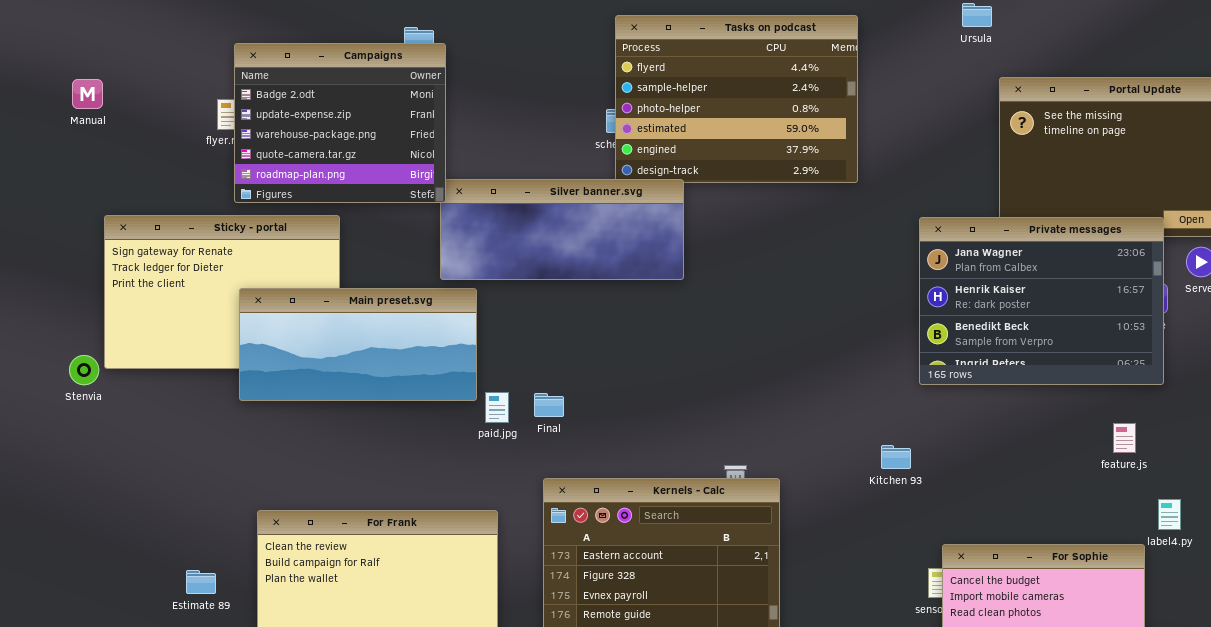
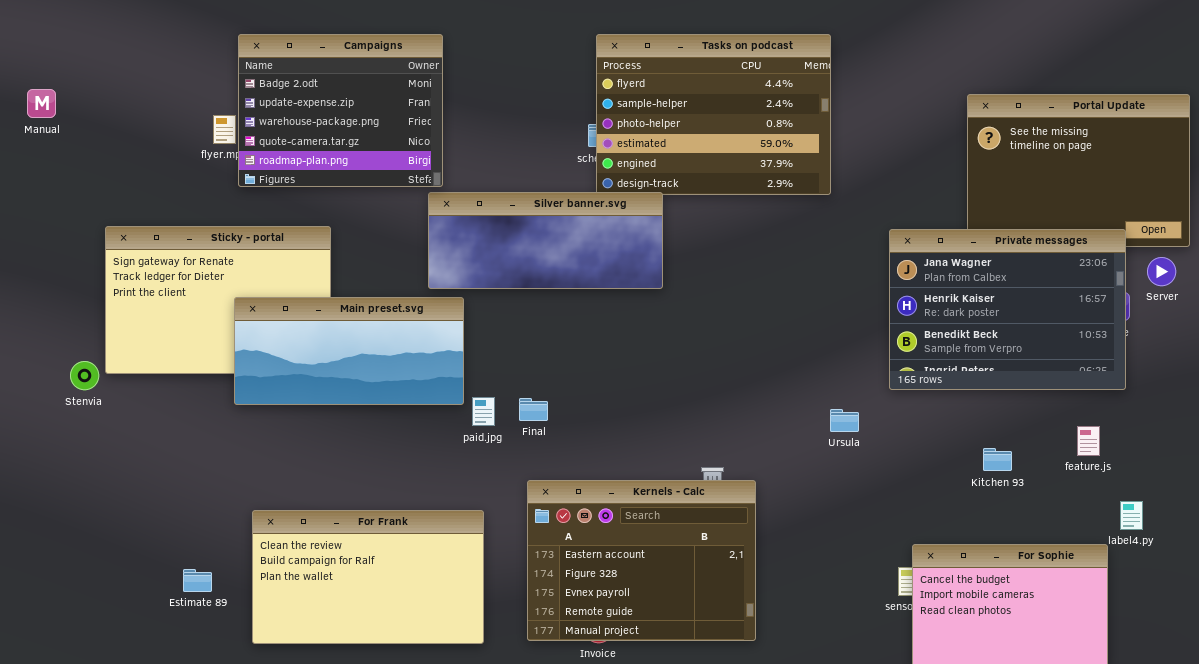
Ursula: [962,3,992,27] -> [830,409,859,432], moved
Campaigns: [234,43,446,203] -> [238,34,443,187], moved
Manual: [72,79,103,109] -> [27,89,56,118], moved
Kitchen 93: [881,445,911,469] -> [983,448,1012,471], moved

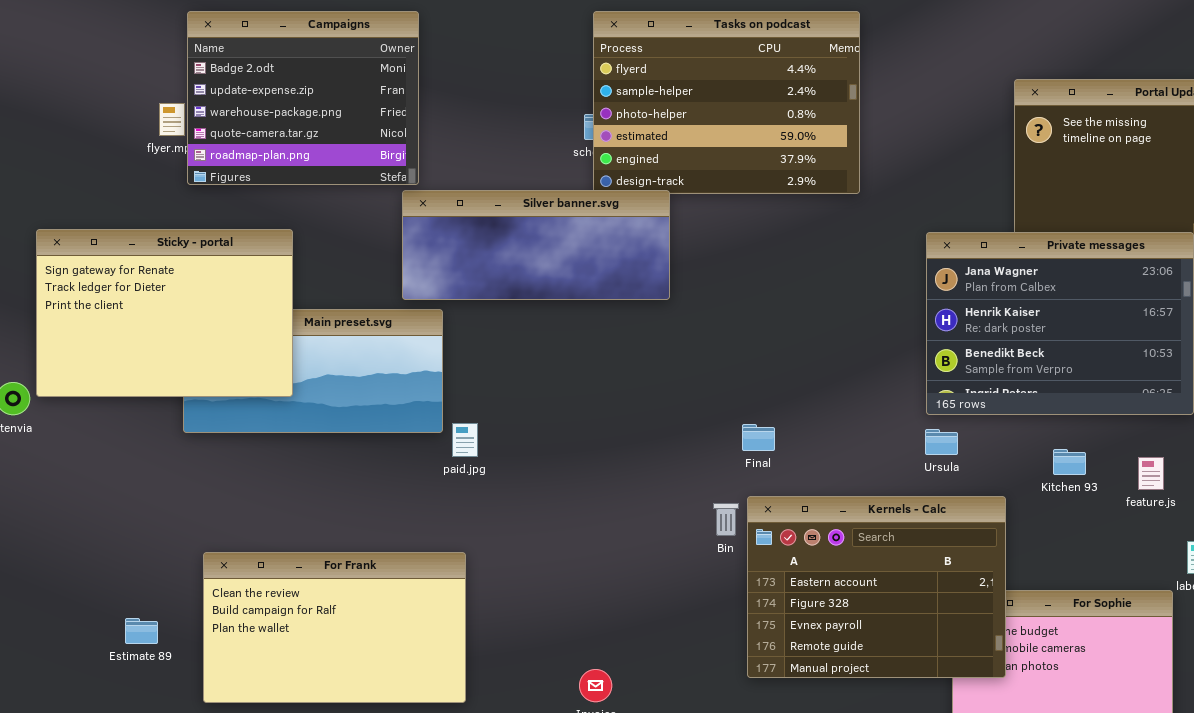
Sticky - portal: [105,226,331,374] -> [36,229,293,397], raised
Final: [519,398,548,421] -> [742,424,775,451], moved
Ursula: [830,409,859,432] -> [925,429,958,455], moved
Kitchen 93: [983,448,1012,471] -> [1053,449,1086,475], moved
Kernels - Calc: [527,480,756,641] -> [747,496,1006,678], moved

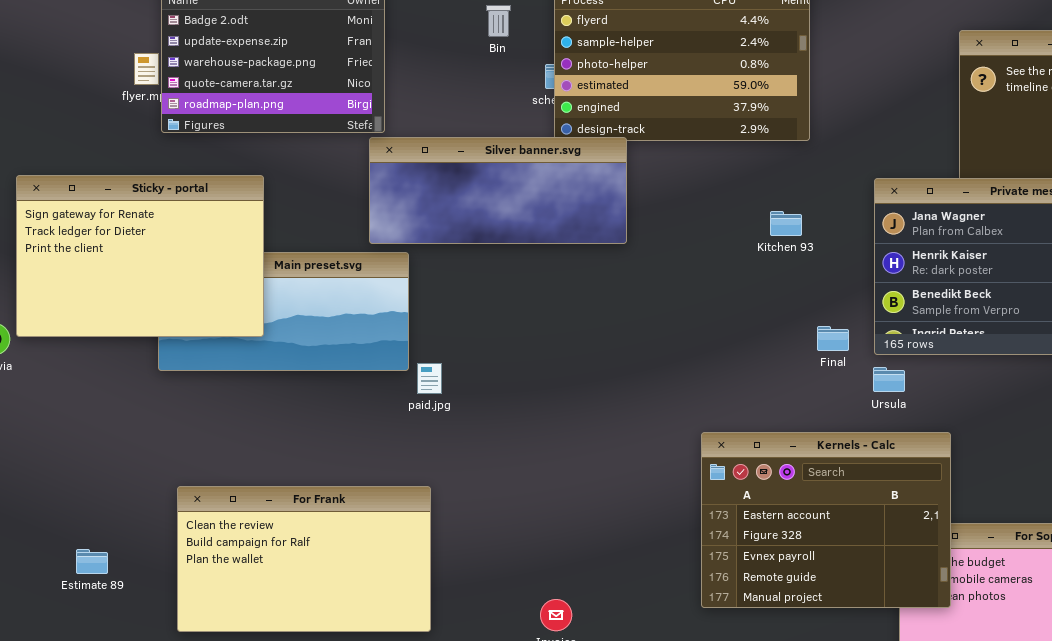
Final: [742,424,775,451] -> [817,326,849,351], moved
Kitchen 93: [1053,449,1086,475] -> [770,211,802,236], moved
Bin: [713,503,739,536] -> [486,5,511,37], moved
Estimate 89: [125,618,158,644] -> [76,549,108,574], moved

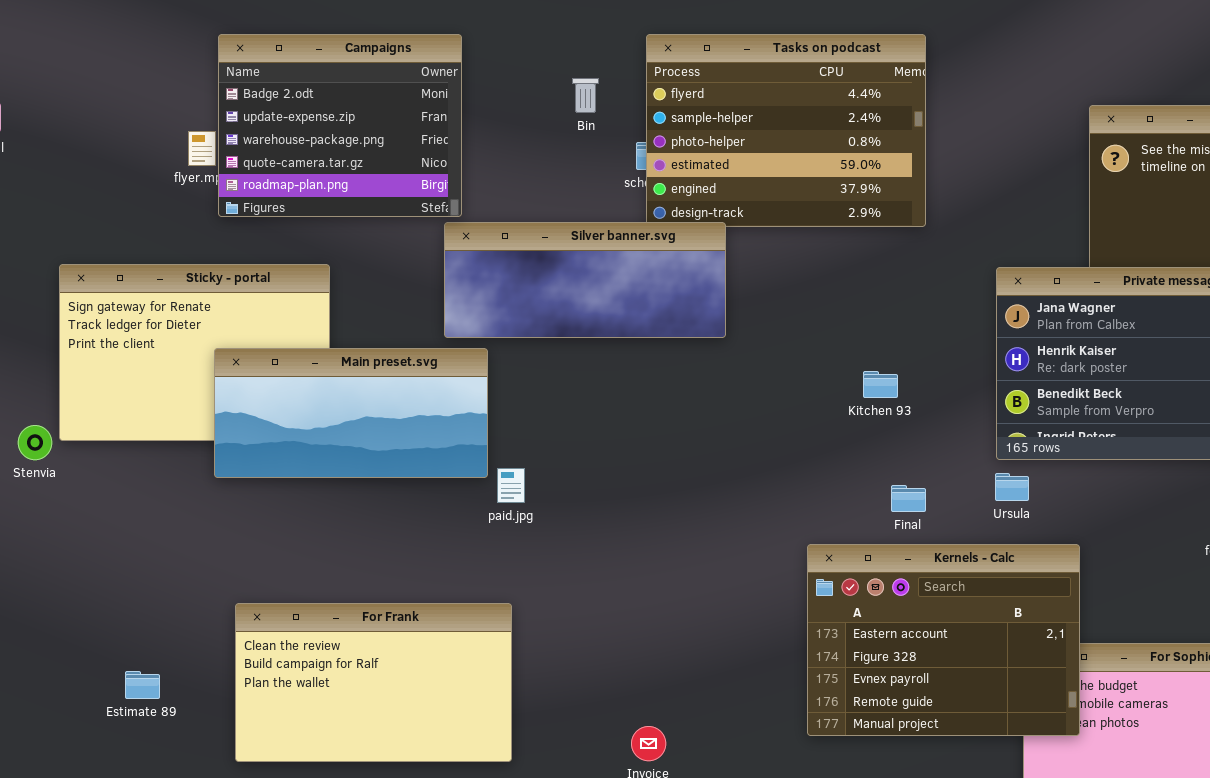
Kitchen 93: [770,211,802,236] -> [863,371,898,398], moved
Main preset.svg: [158,252,409,371] -> [214,348,488,478], raised
Final: [817,326,849,351] -> [891,485,926,512], moved

